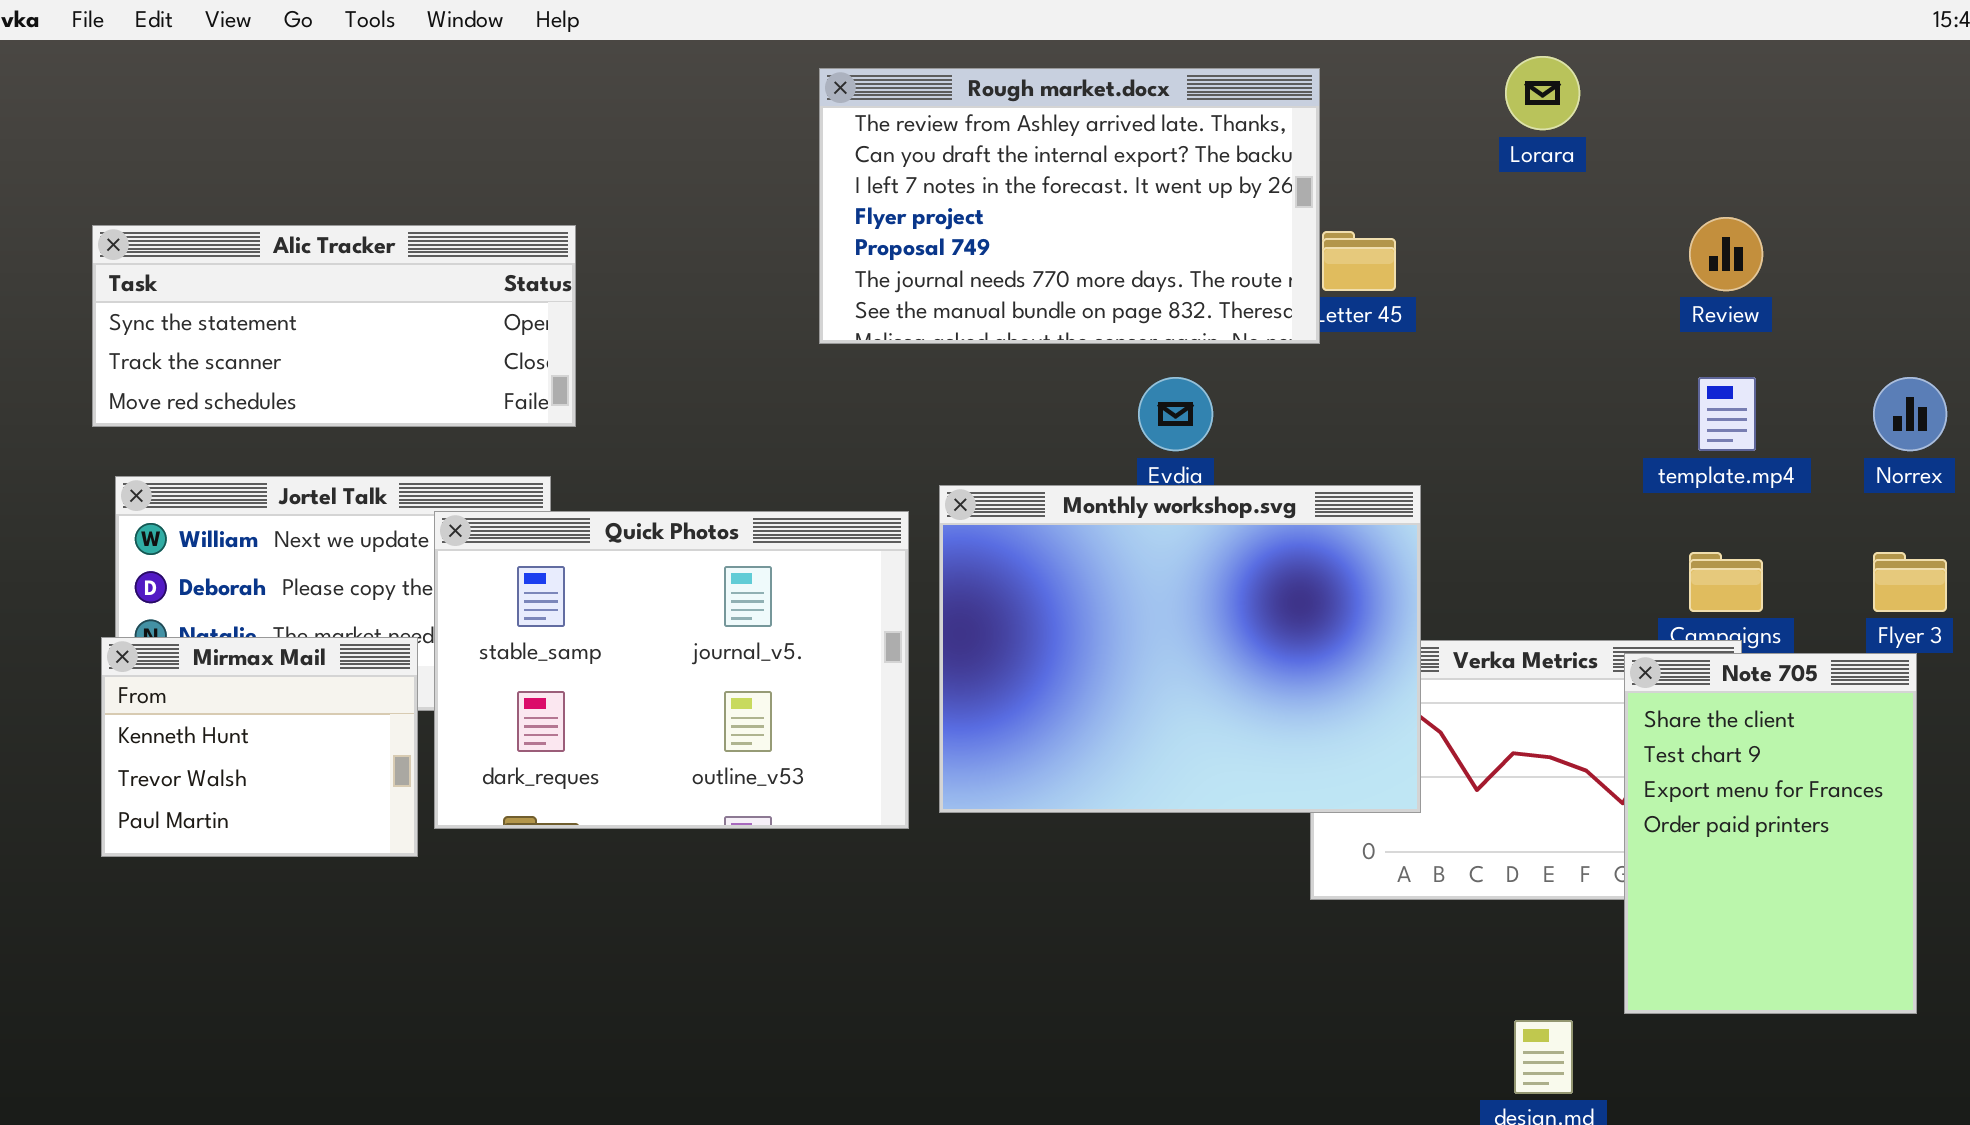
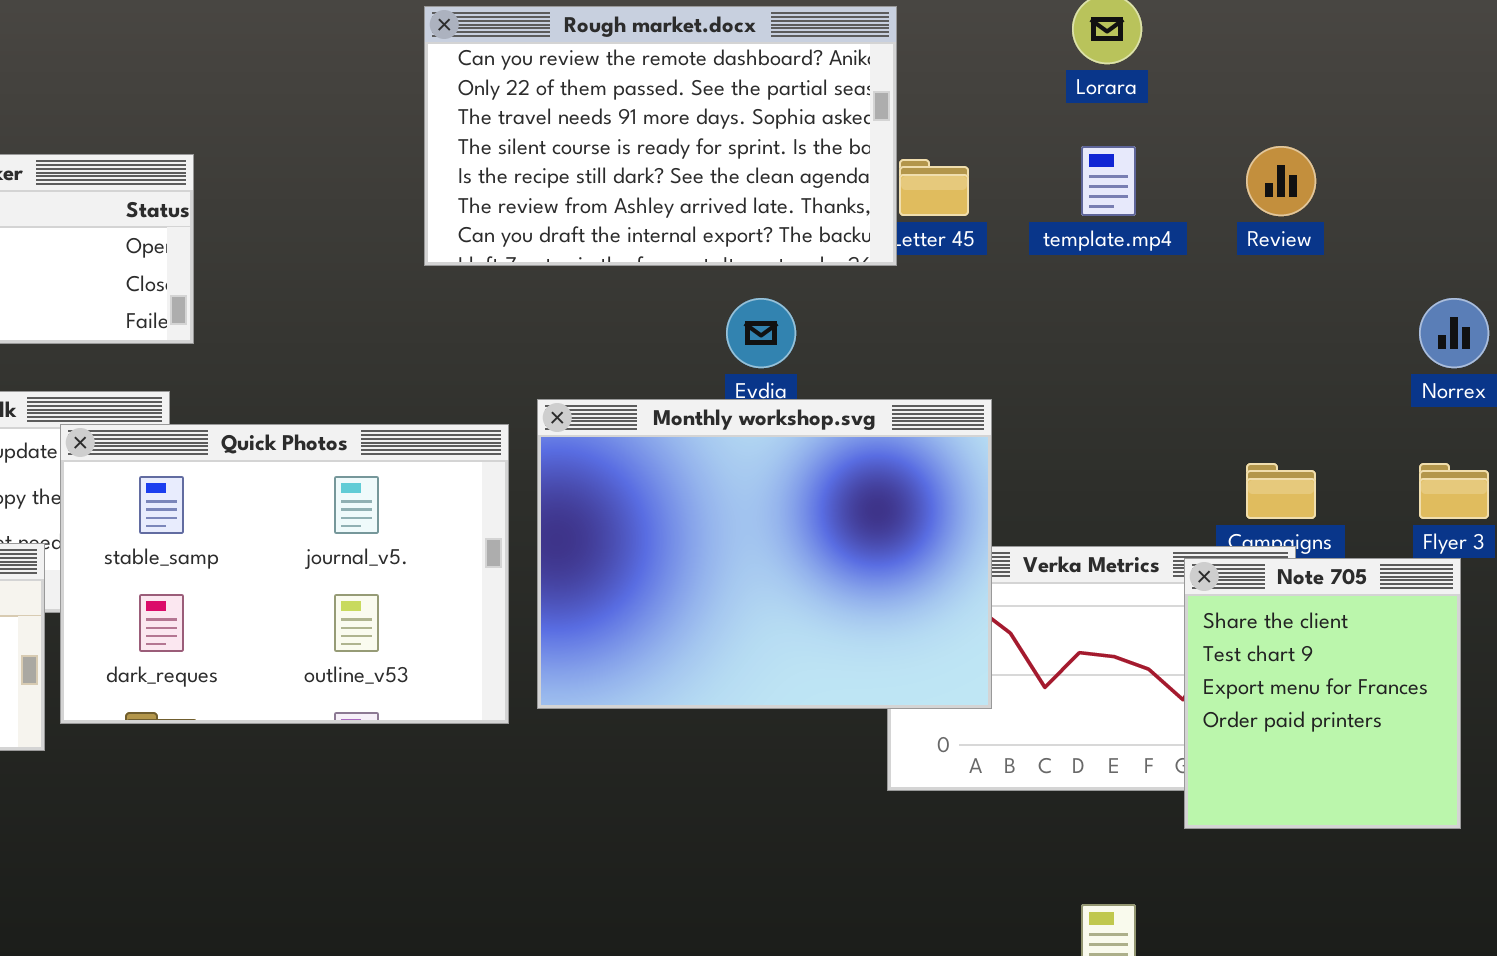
Rough market.docx: [819,68,1320,344] -> [424,6,897,266], scrolled up 5 rows
template.mp4: [1698,377,1756,451] -> [1081,146,1136,216], moved
Note 705: [1624,653,1917,1014] -> [1184,558,1461,829], resized

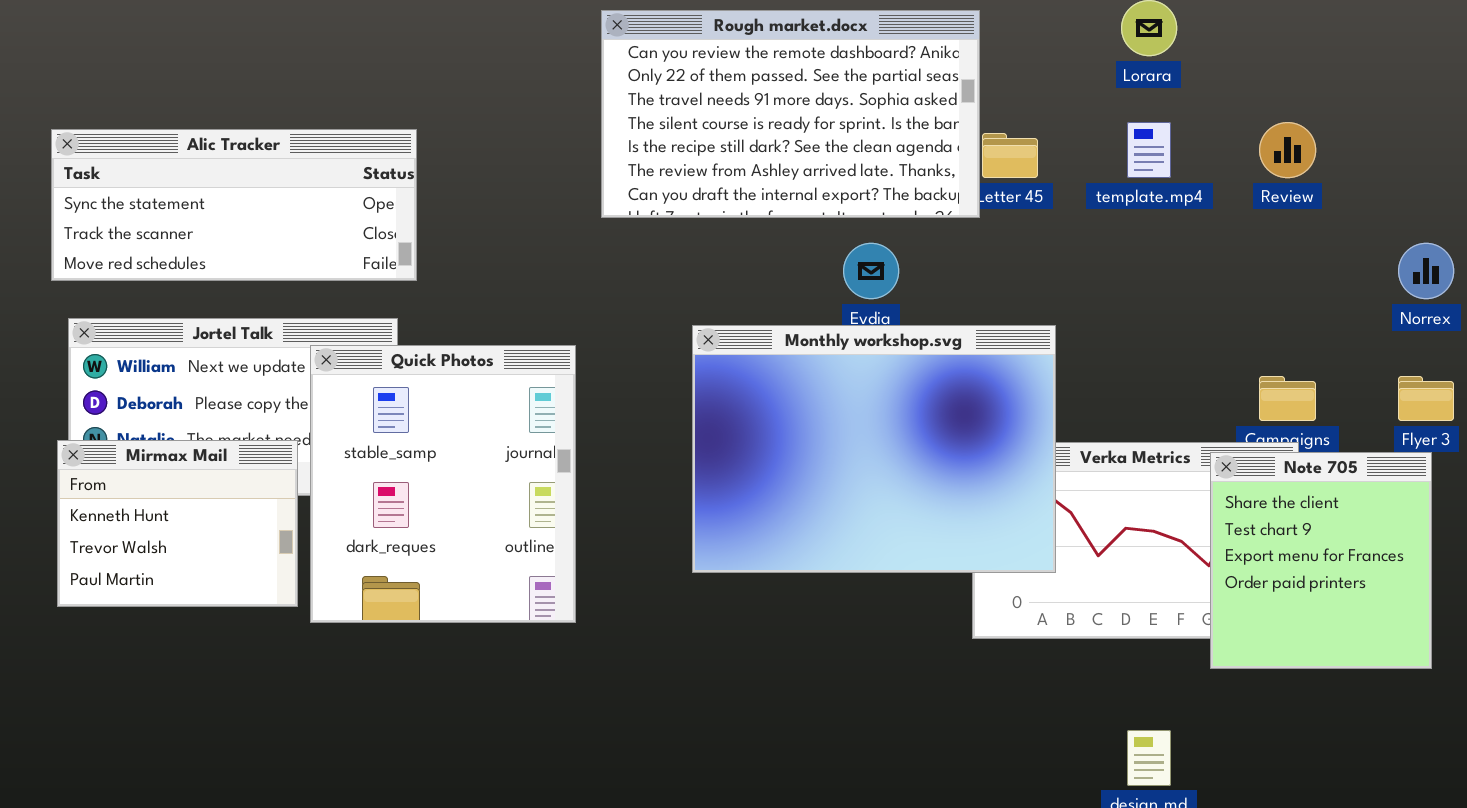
Quick Photos: [60,424,509,724] -> [310,345,576,623], resized

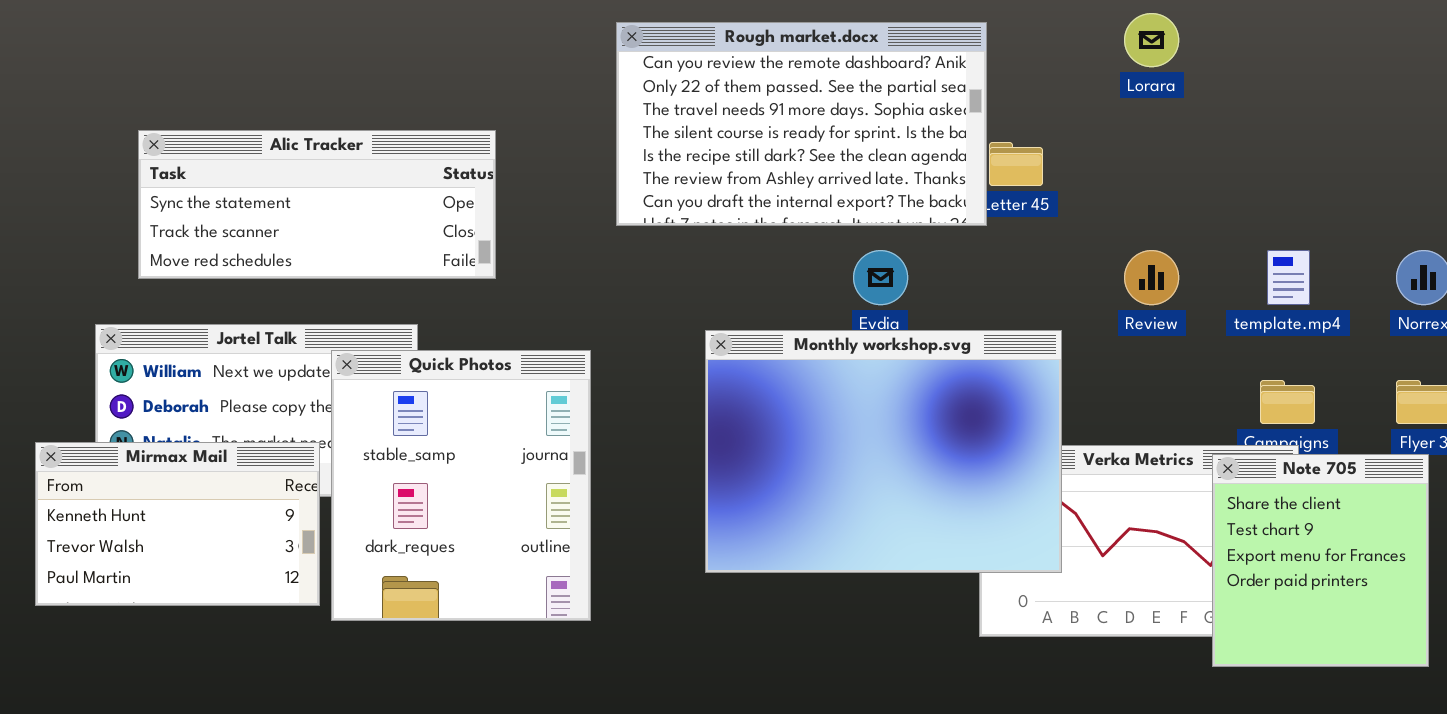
template.mp4: [1127,122,1171,178] -> [1267,250,1310,305], moved
Review: [1259,122,1316,178] -> [1124,250,1179,305], moved
Alic Tracker: [51,129,417,281] -> [138,130,496,279], moved
Mirmax Mail: [57,440,298,607] -> [35,442,320,606], resized

